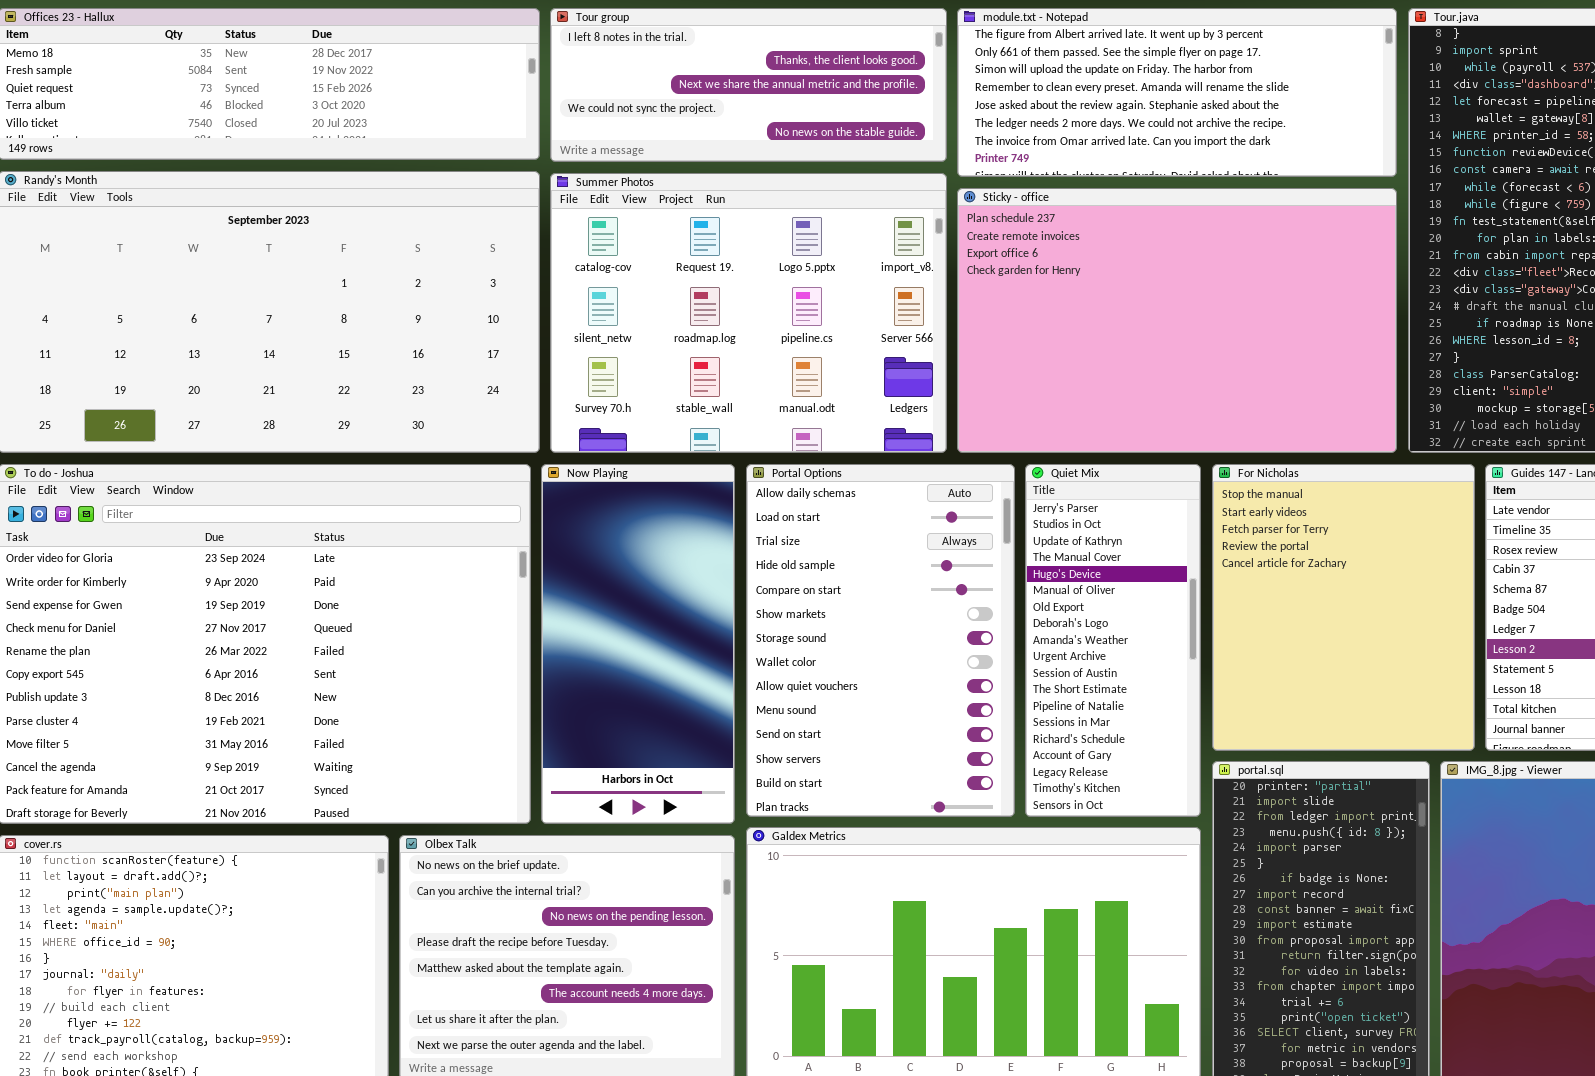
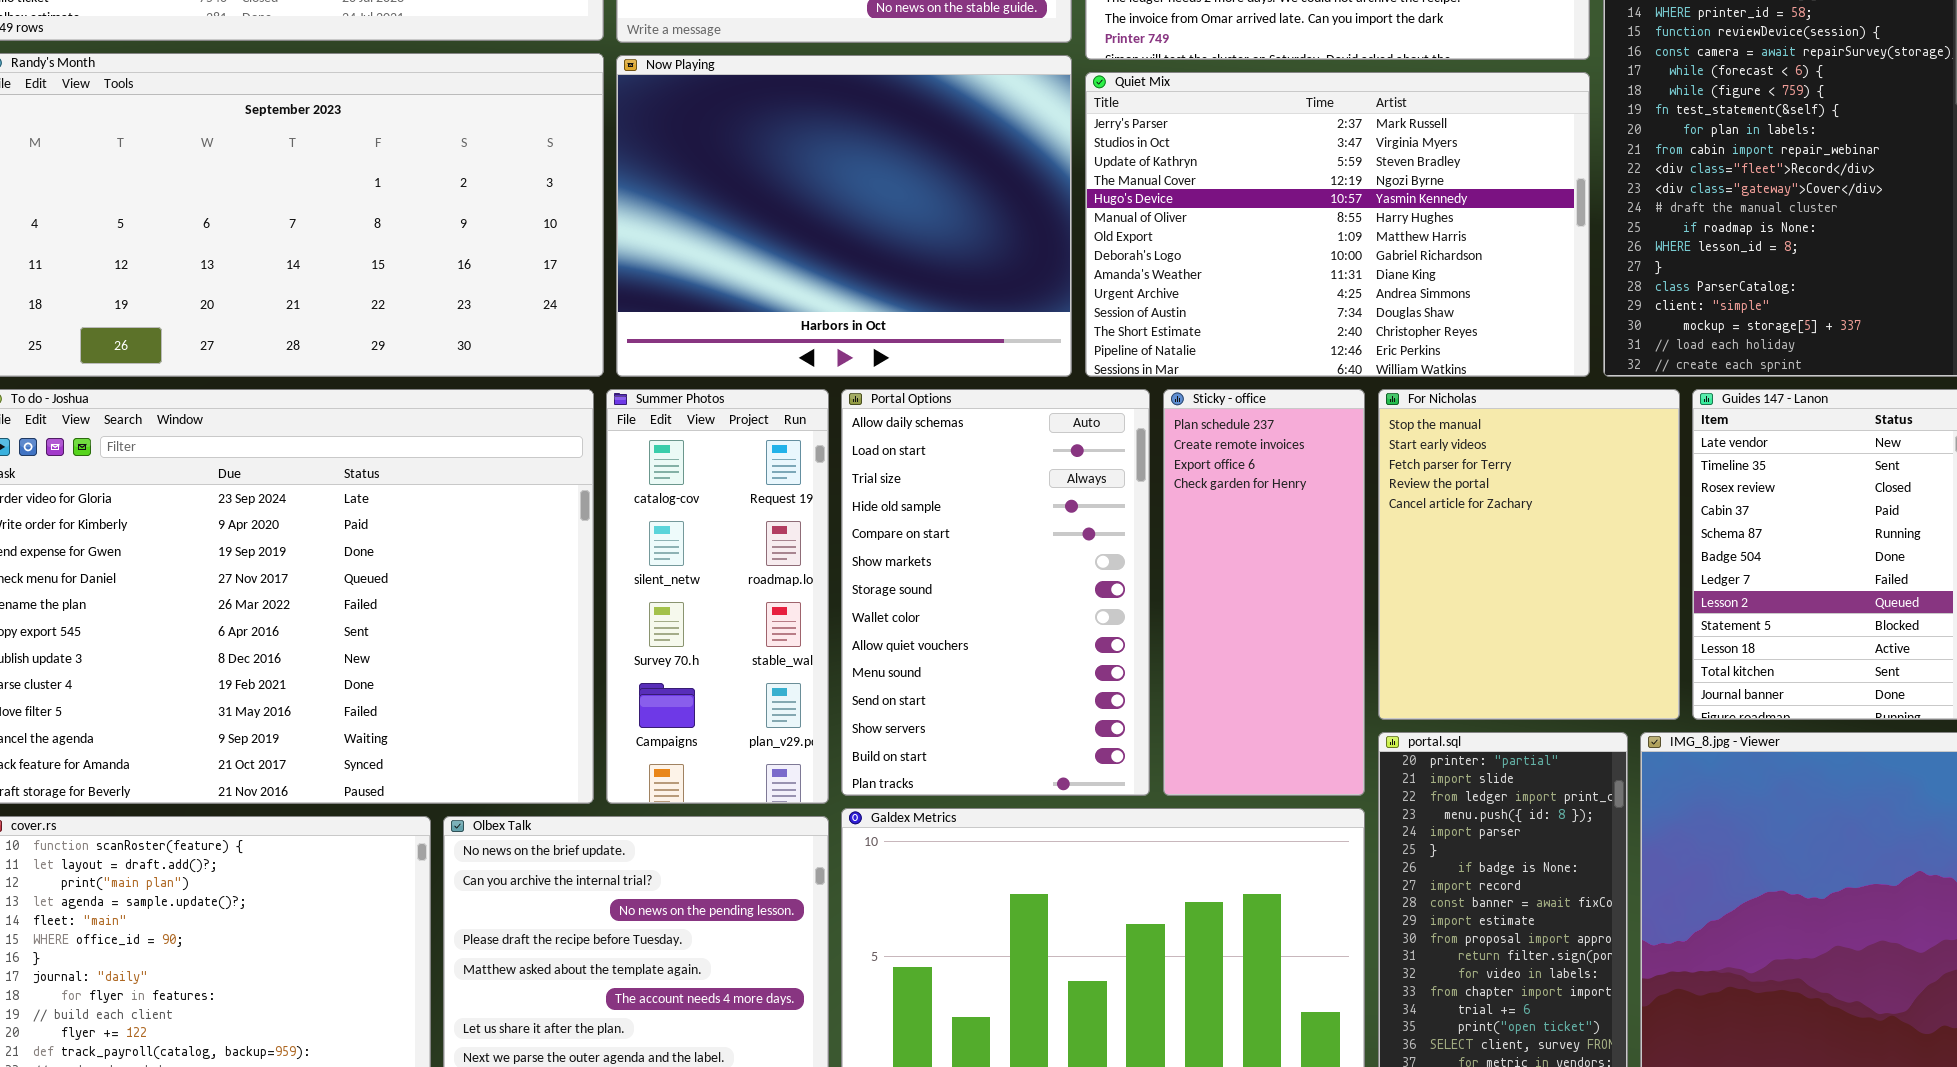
Summer Photos: [550,173,947,453] -> [606,389,829,804], moved, resized
Sticky - office: [957,188,1397,453] -> [1163,389,1365,796], moved, resized
Now Playing: [541,464,735,824] -> [616,55,1072,377], moved, resized
Quiet Mix: [1025,464,1201,817] -> [1085,72,1590,377], moved, resized

